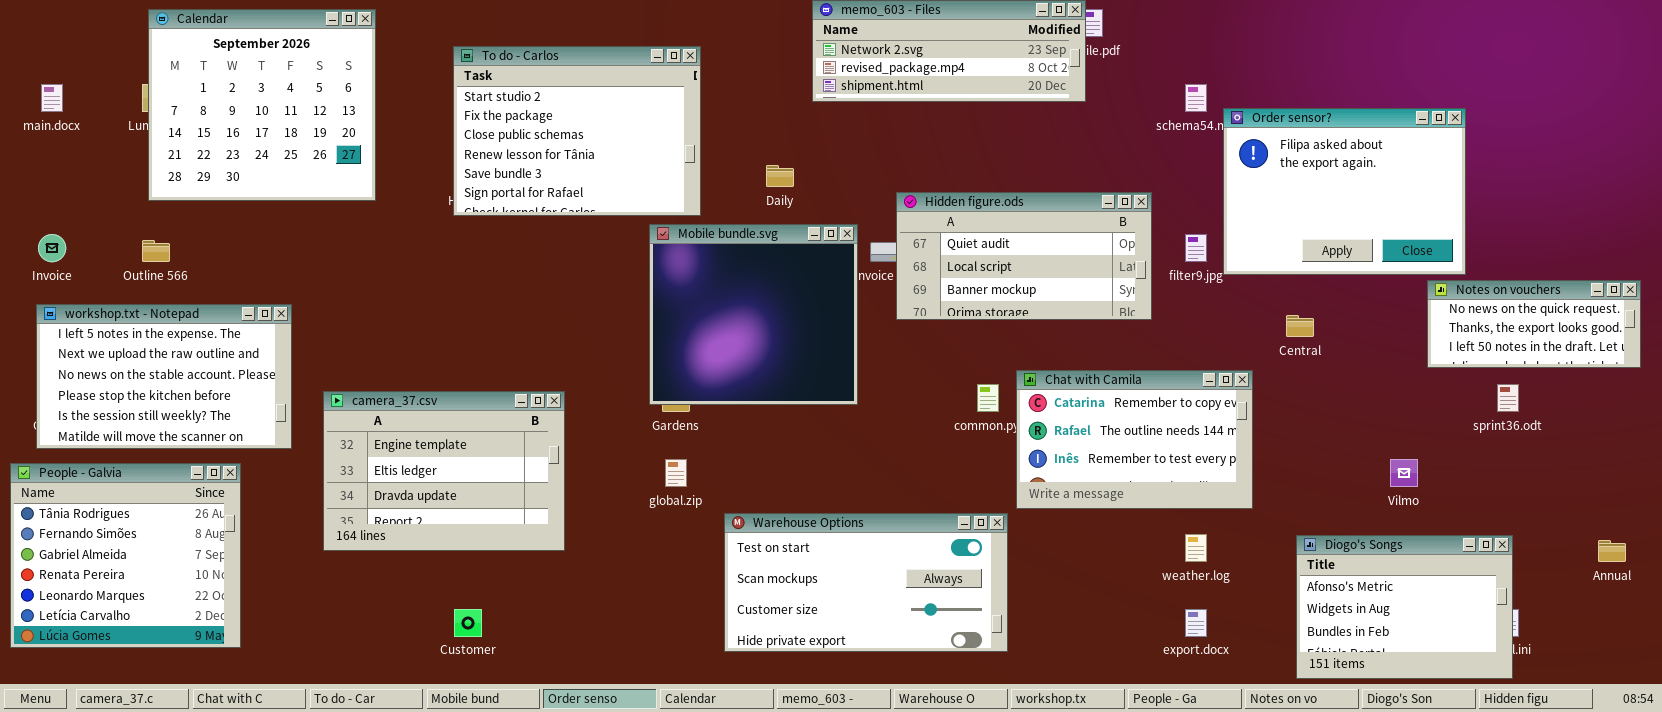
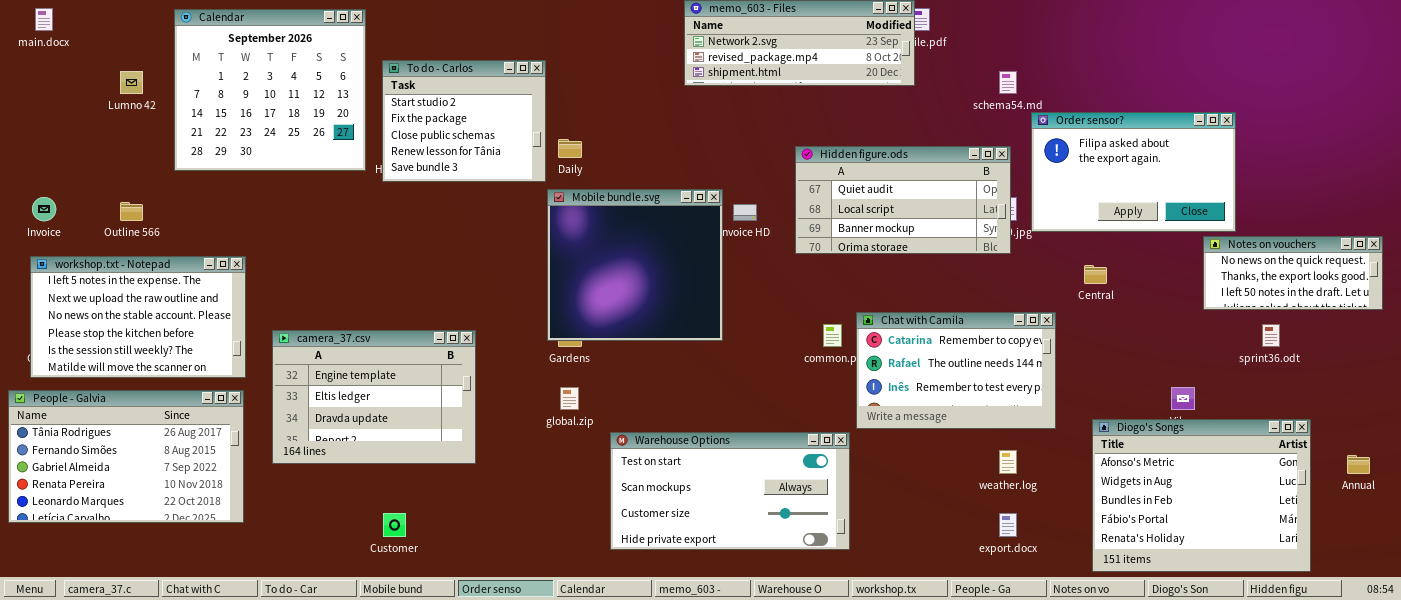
Calendar: [148,9,376,201] -> [174,9,366,171], moved
To do - Carlos: [453,46,701,216] -> [382,60,546,182], resized
main.docx: [41,84,63,112] -> [35,8,53,31], moved
Order sensor?: [1223,108,1466,275] -> [1031,112,1236,232], resized
Daily: [766,165,794,187] -> [558,139,582,158], moved
Hidden figure.ods: [896,192,1152,320] -> [795,146,1011,254], moved
People - Galvia: [10,463,241,648] -> [8,390,244,523], resized
Diogo's Songs: [1296,535,1513,679] -> [1092,419,1311,572], resized

